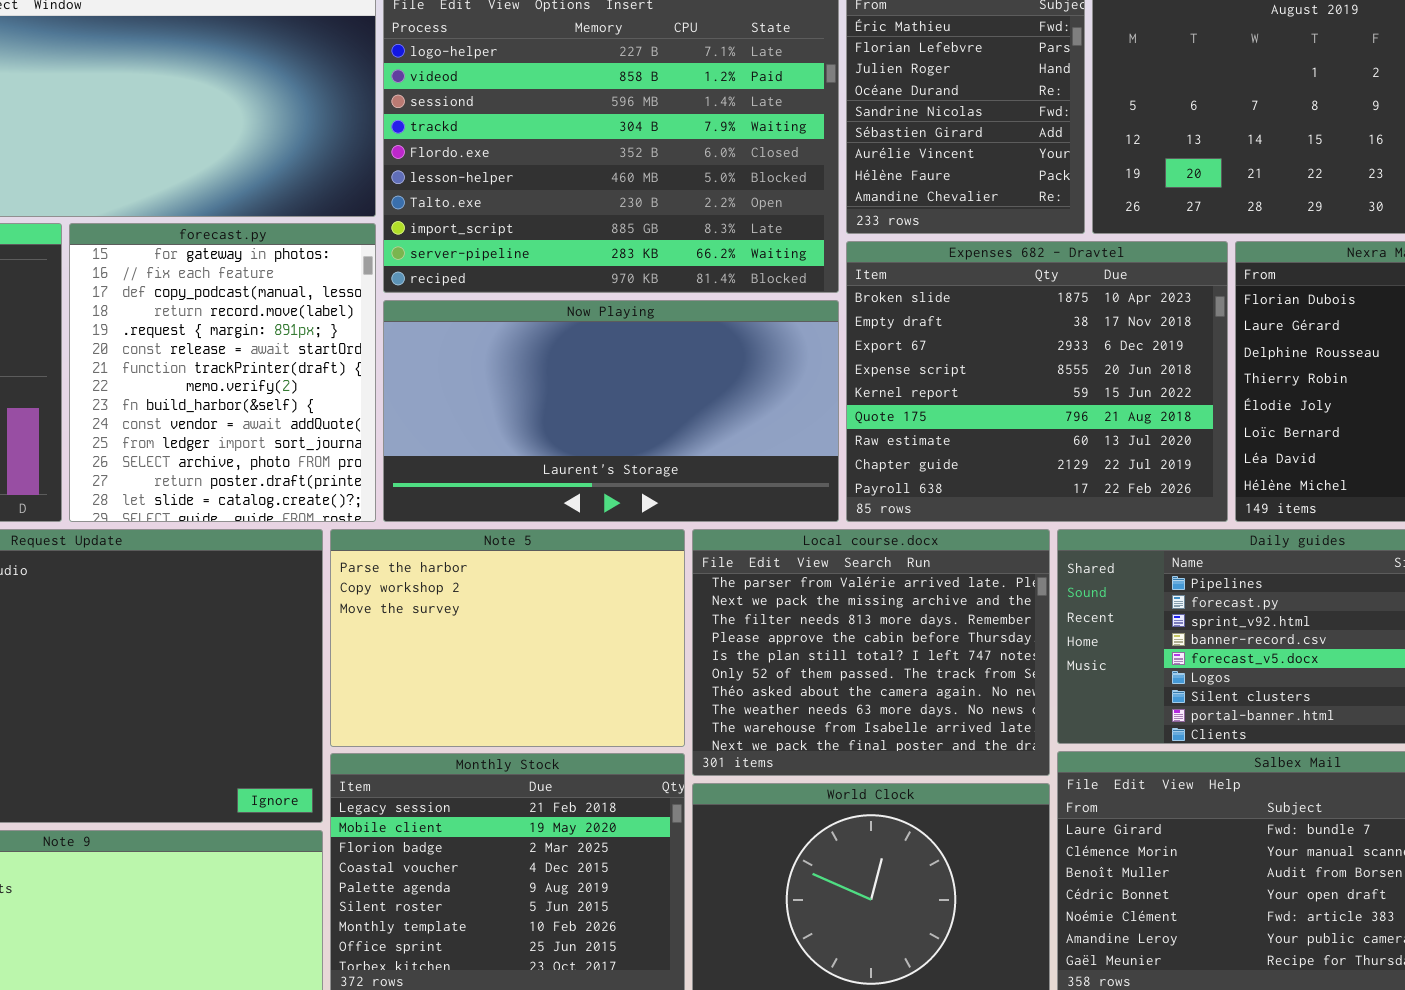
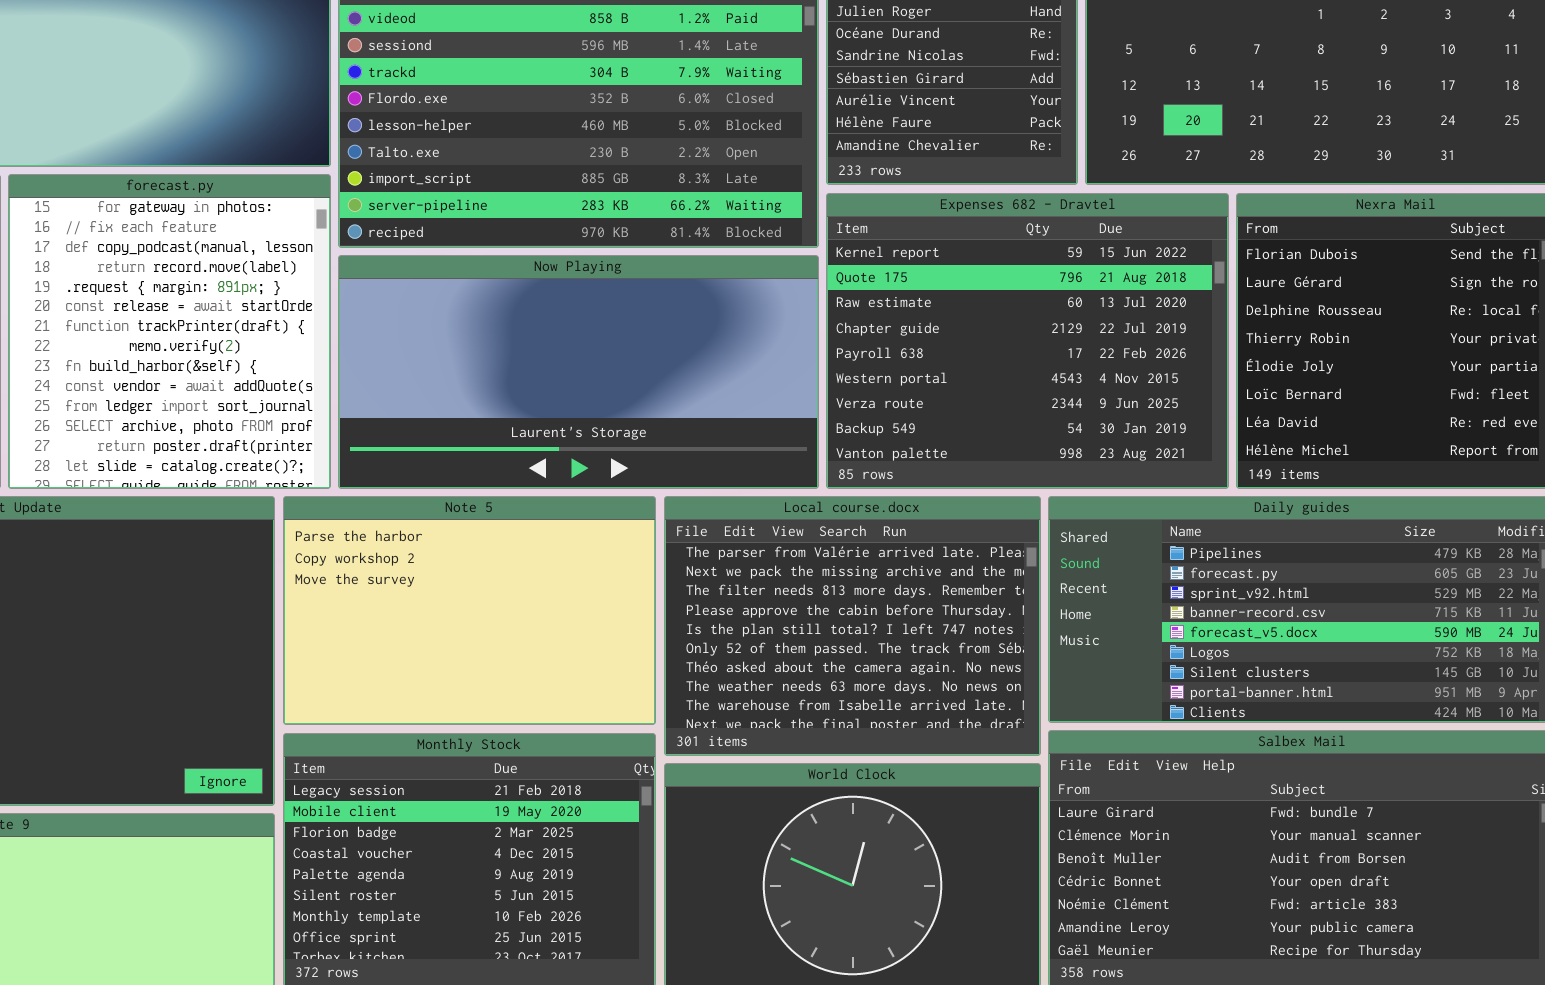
Expenses 682 - Dravtel: [846,241,1228,522] -> [826,193,1229,489], scrolled down 4 rows

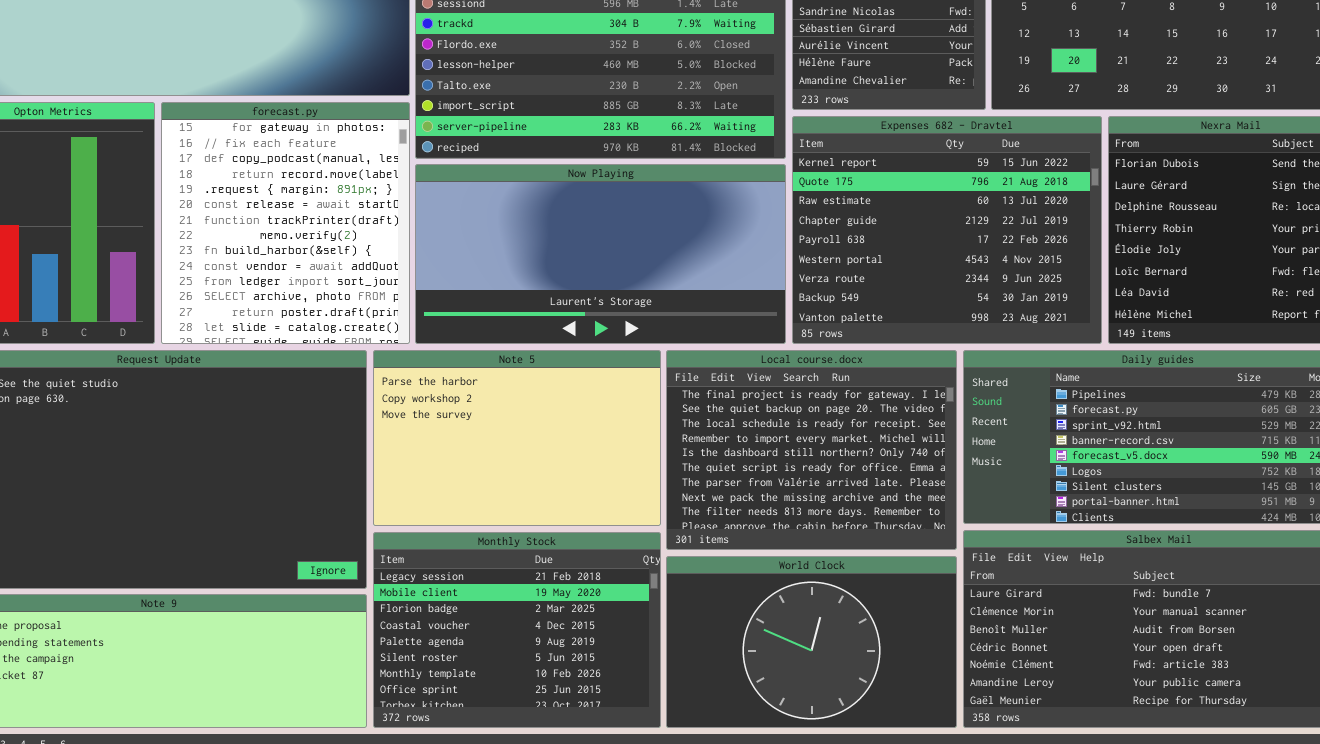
Local course.docx: [664,496,1041,756] -> [666,350,957,550], scrolled up 6 rows

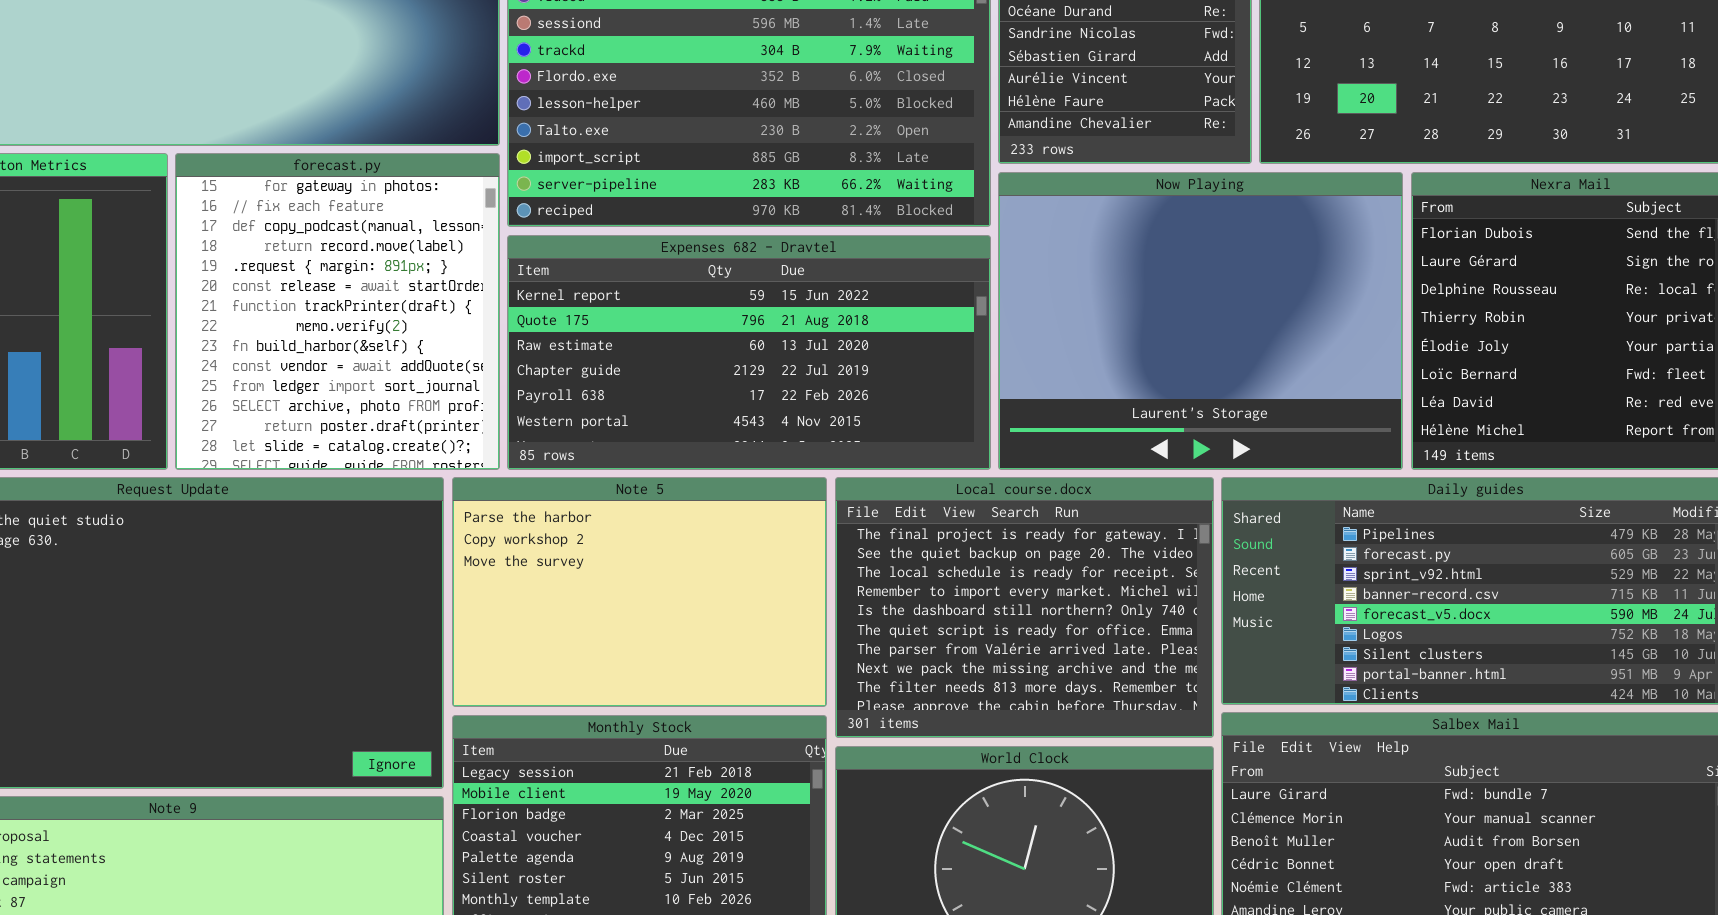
Expenses 682 - Dravtel: [792,116,1102,344] -> [507,235,991,470], moved, resized
Now Playing: [415,164,786,344] -> [998,172,1403,470], moved, resized

